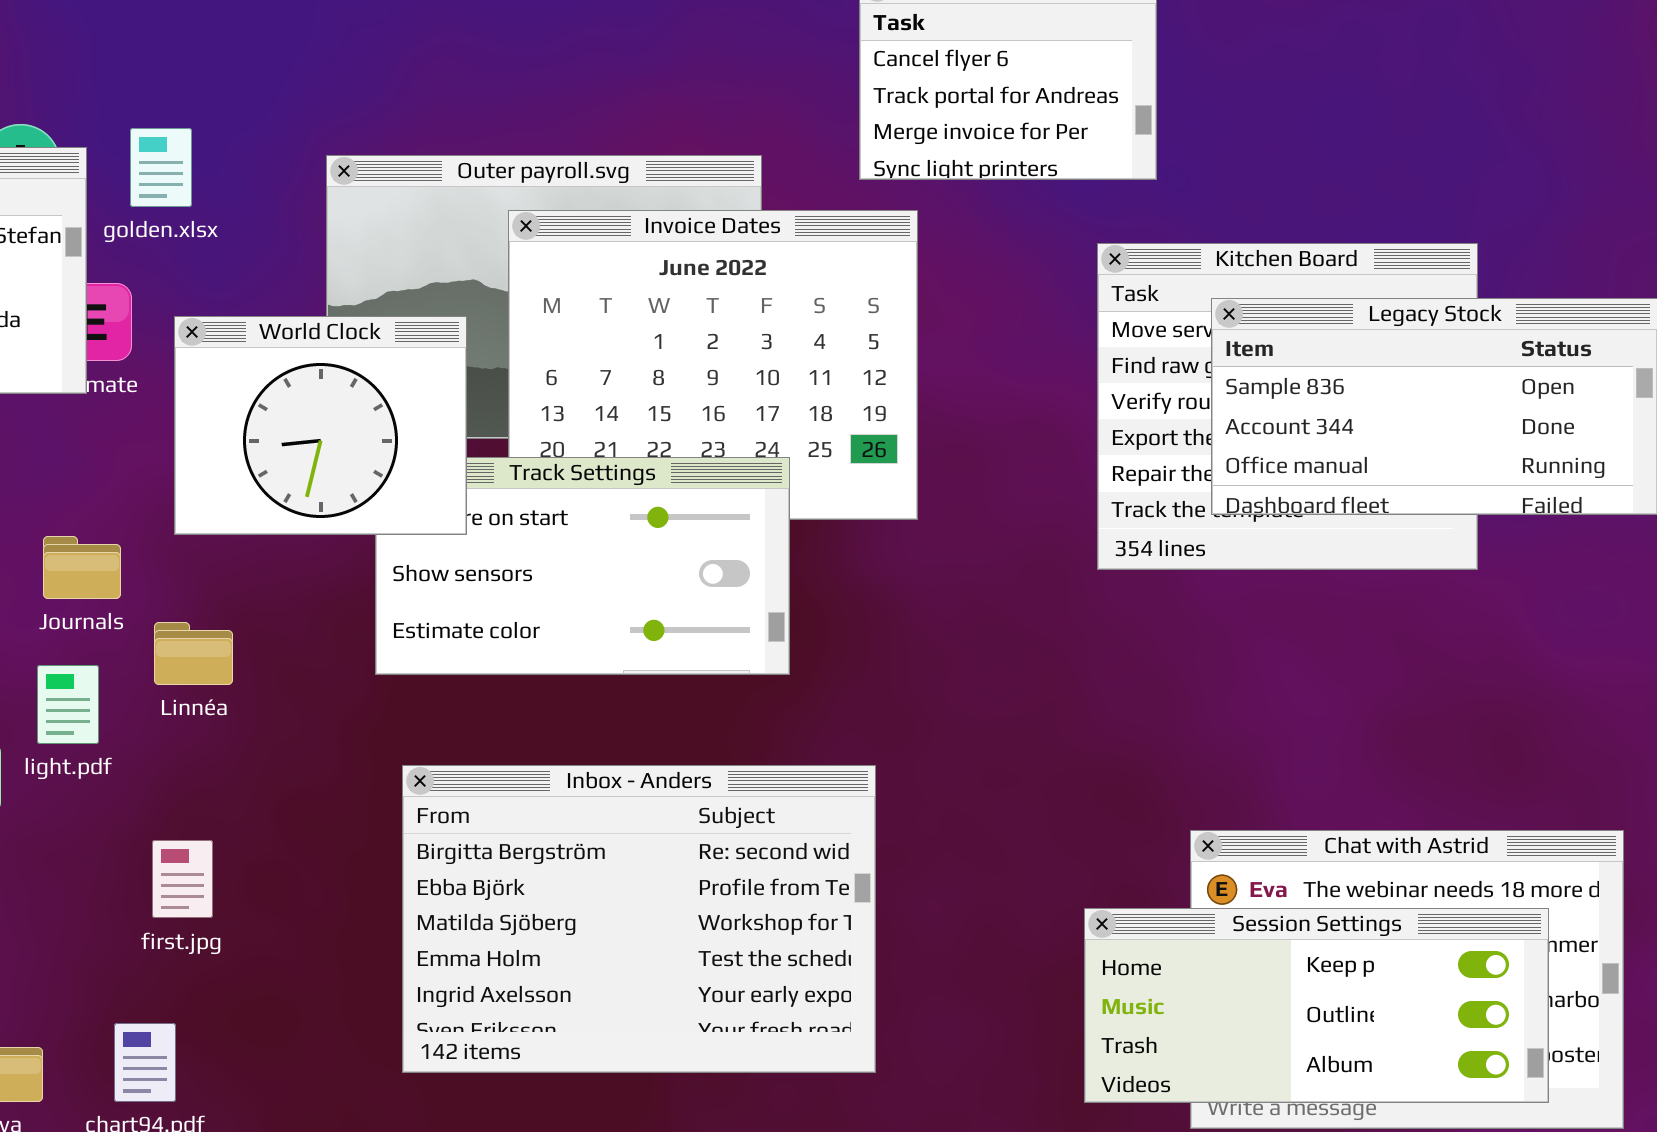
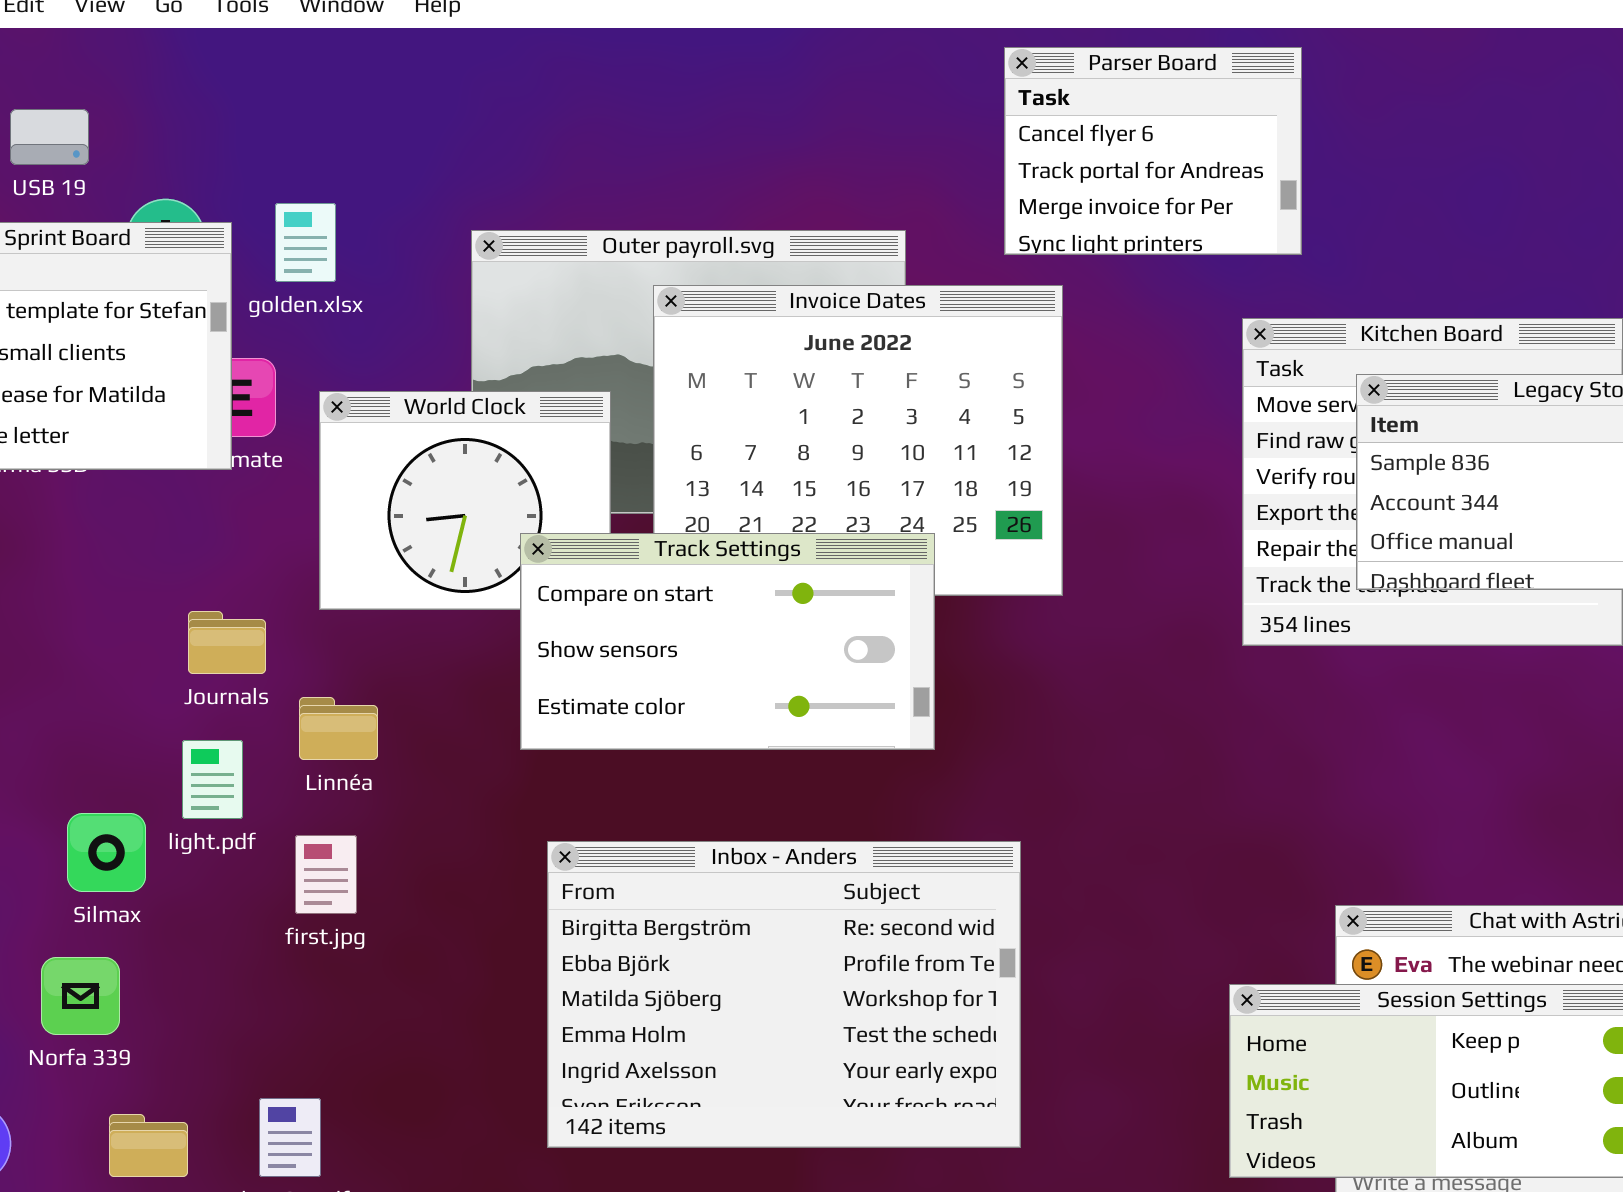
Track Settings: [375,457,790,675] -> [520,533,935,750], raised
first.jpg: [152,840,213,918] -> [295,835,357,914], moved

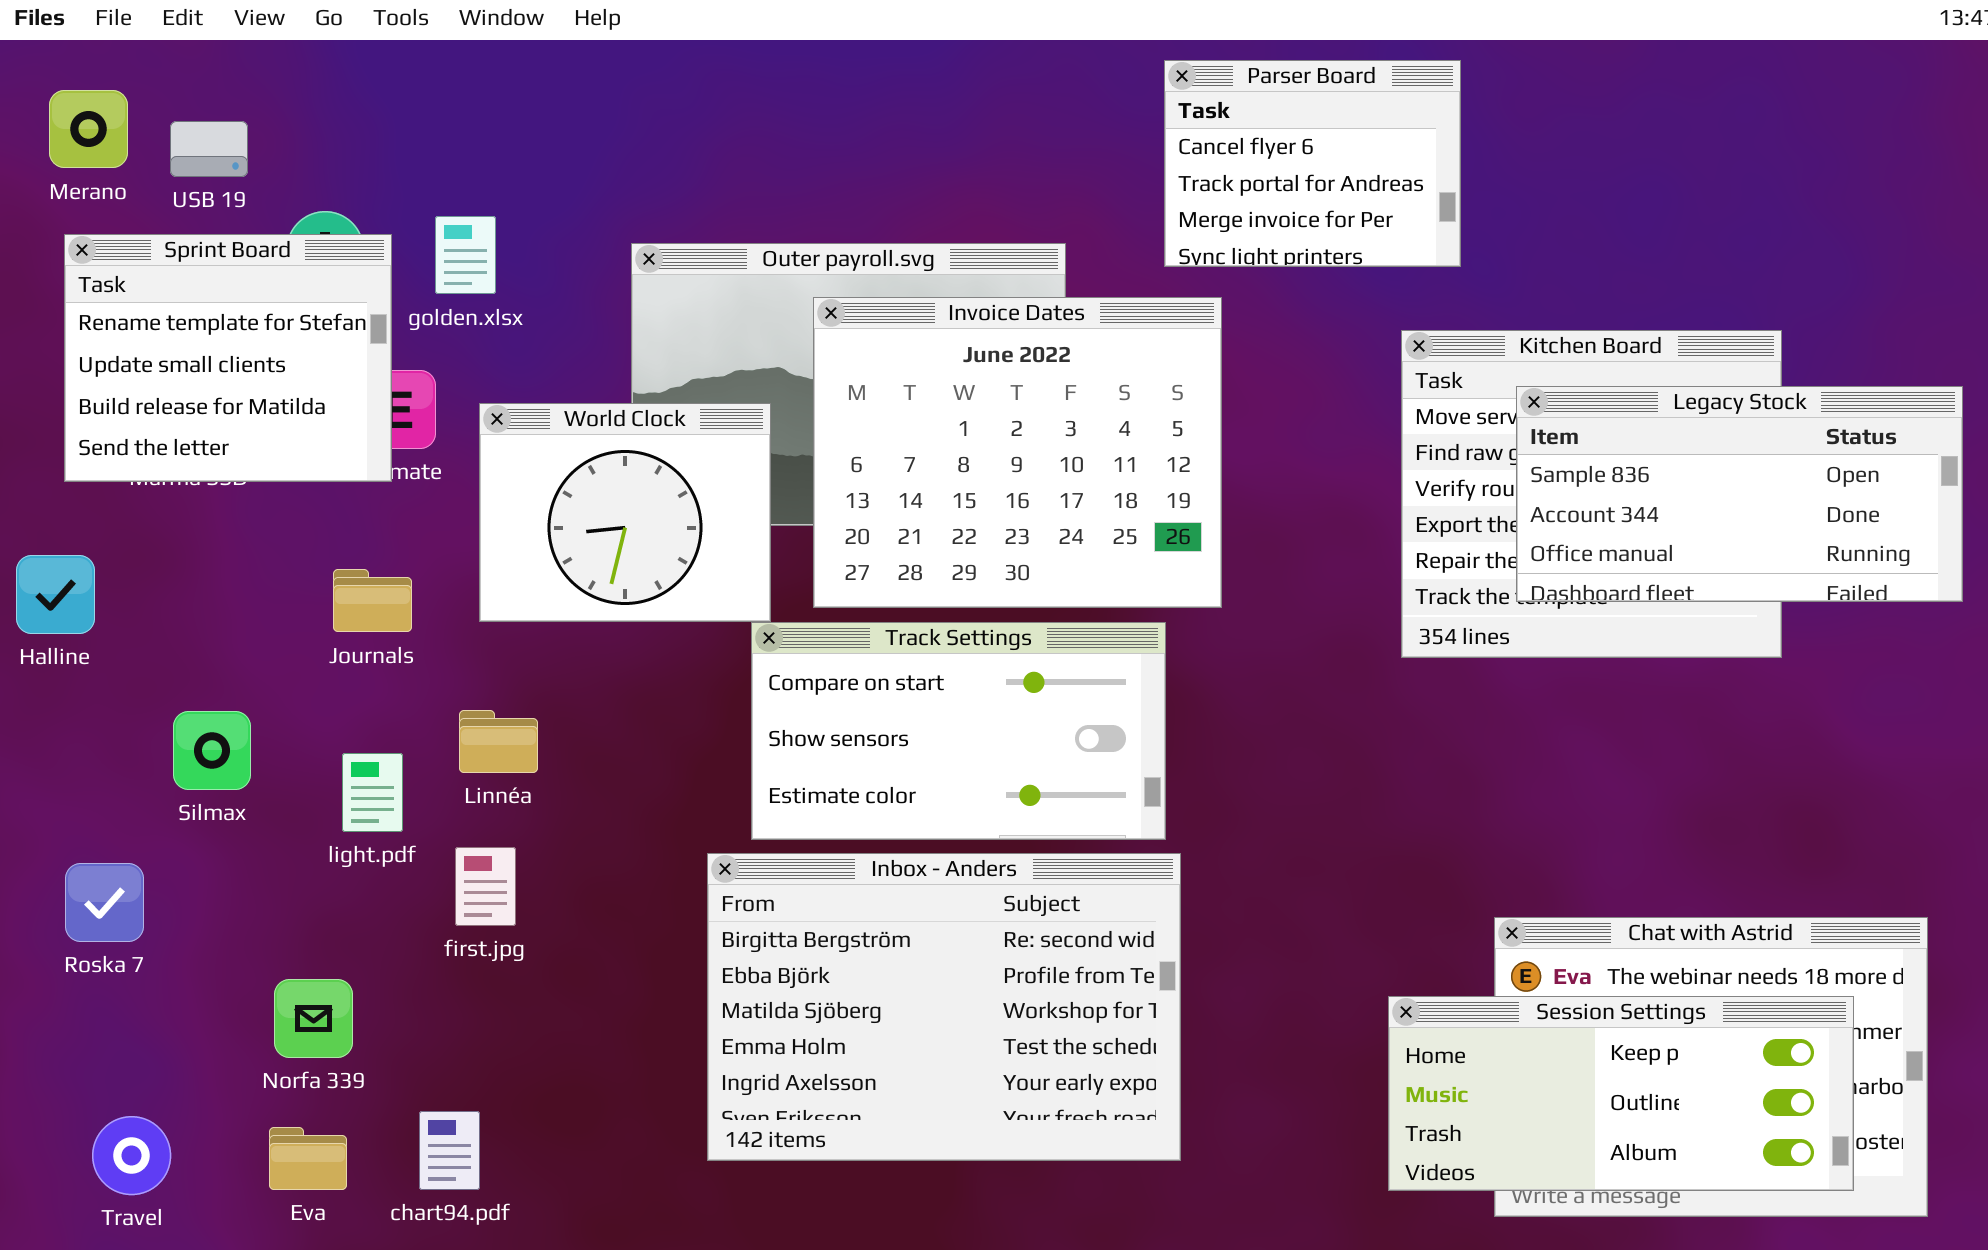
Track Settings: [520,533,935,750] -> [751,622,1166,840], moved
Journals: [188,611,266,674] -> [333,569,412,632], moved
Silmax: [67,813,146,892] -> [173,711,251,790], moved
Norfa 339: [41,957,120,1035] -> [274,979,353,1058], moved

